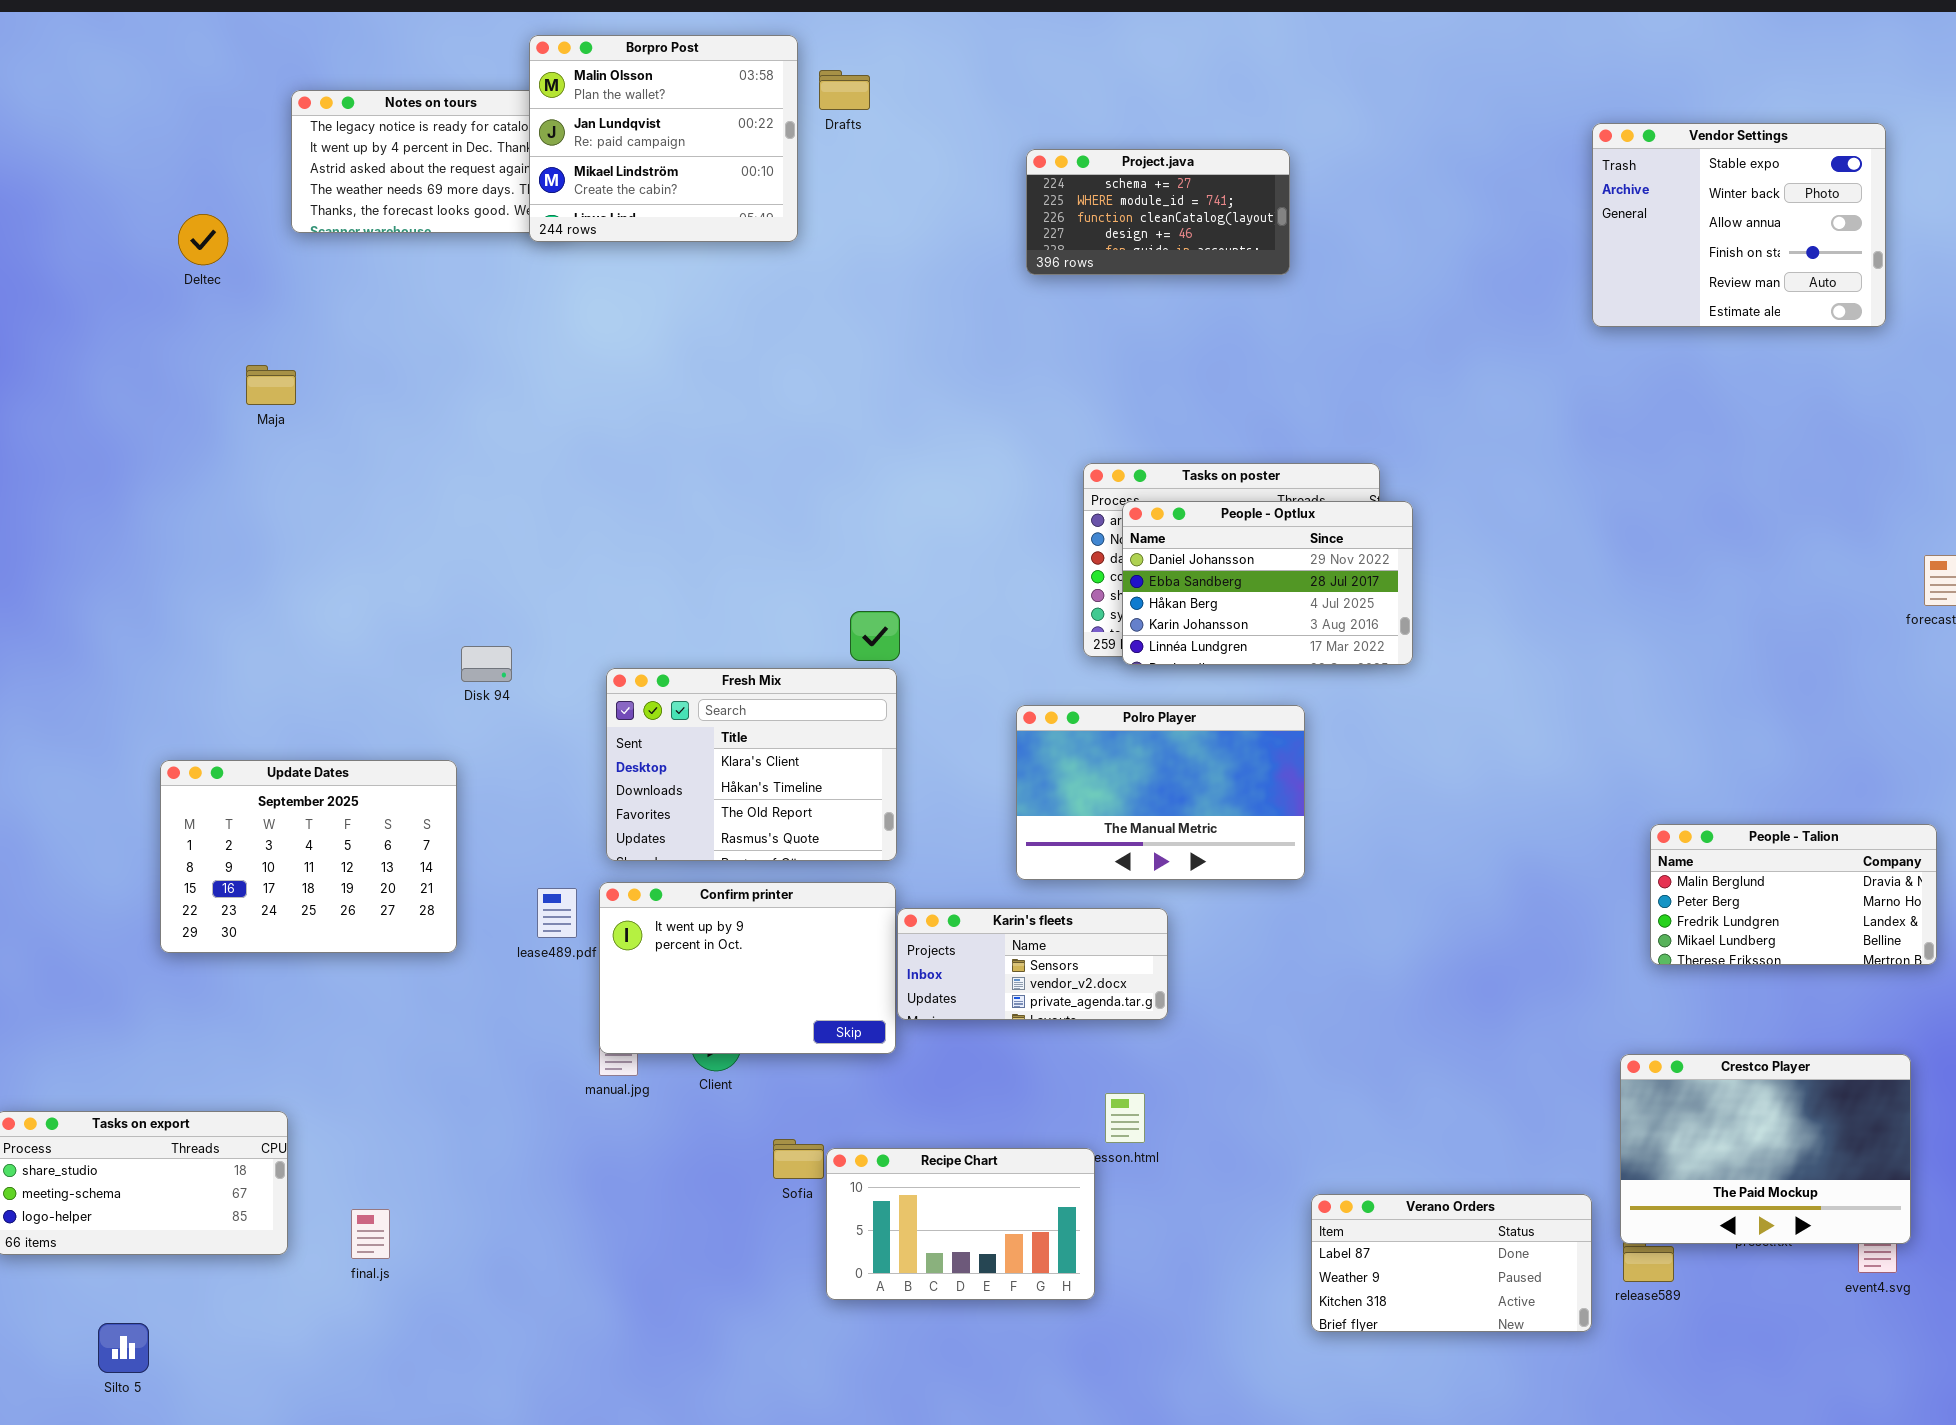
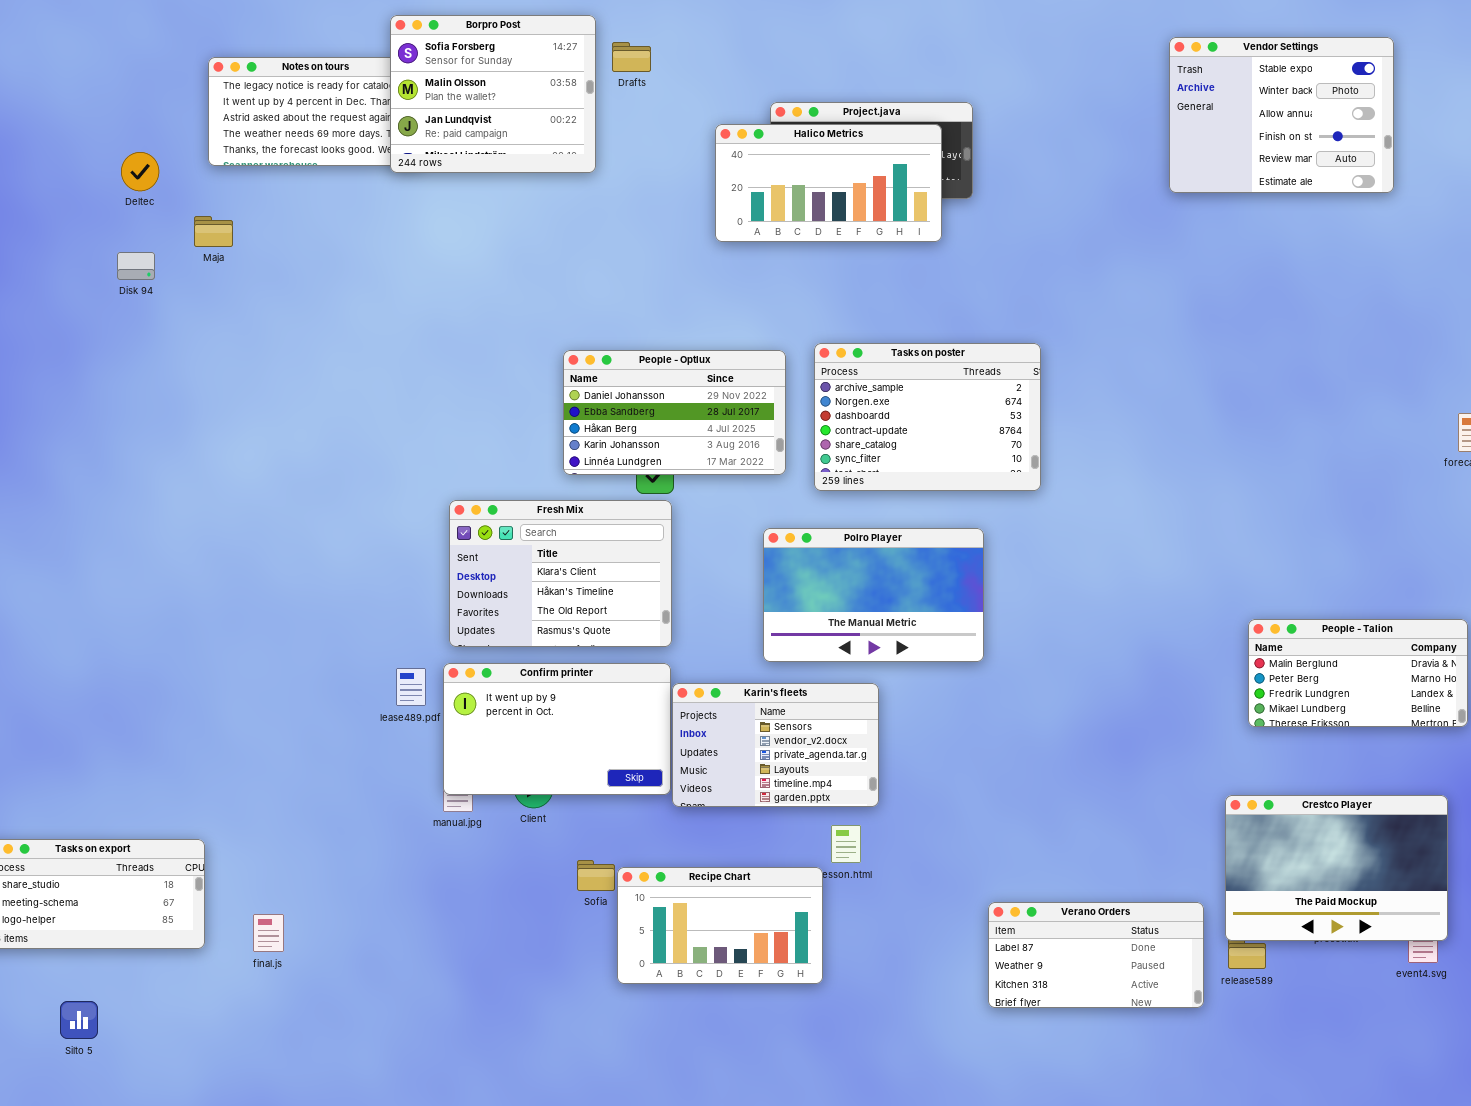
Borpro Post: [529,35,798,242] -> [390,15,596,173], scrolled up 1 row
Vendor Settings: [1592,123,1886,327] -> [1169,37,1394,193], moved
Halico Metrics: none -> [715,124,942,242], opened
Maja: [246,365,296,405] -> [194,216,233,247], moved
People - Optlux: [1122,501,1413,665] -> [563,350,786,475], moved
Disk 94: [461,646,512,682] -> [117,252,155,280], moved
Update Dates: [160,760,457,953] -> none, closed
Karin's fleets: [897,908,1168,1020] -> [672,683,879,807], resized

